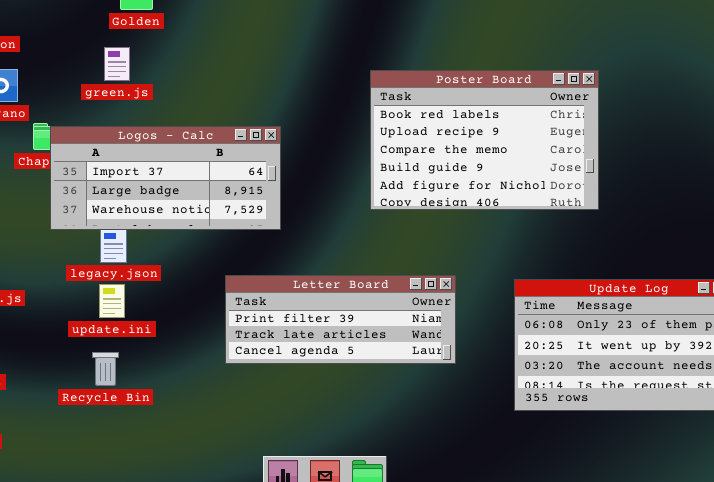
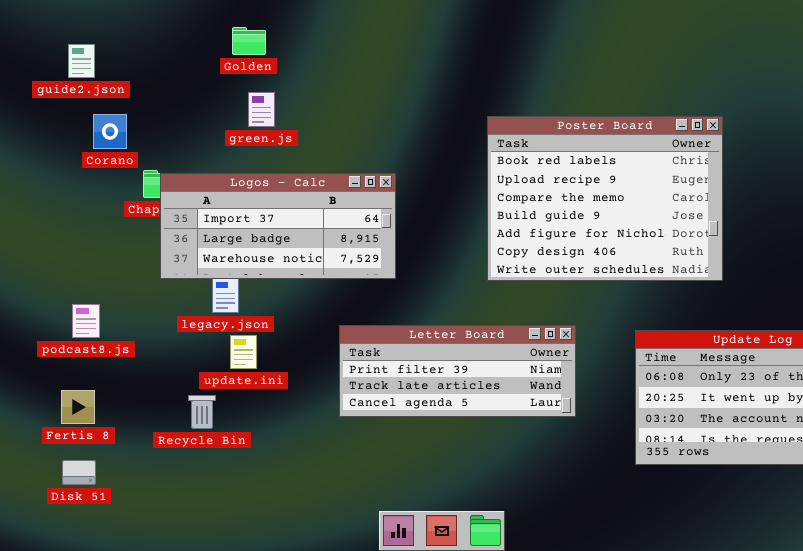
green.js: [104,47,130,81] -> [248,92,275,127], moved
Poster Board: [370,70,599,210] -> [487,116,723,281], resized
update.ini: [99,284,125,318] -> [230,335,257,369], moved
Recycle Bin: [92,352,119,386] -> [188,395,216,429], moved

